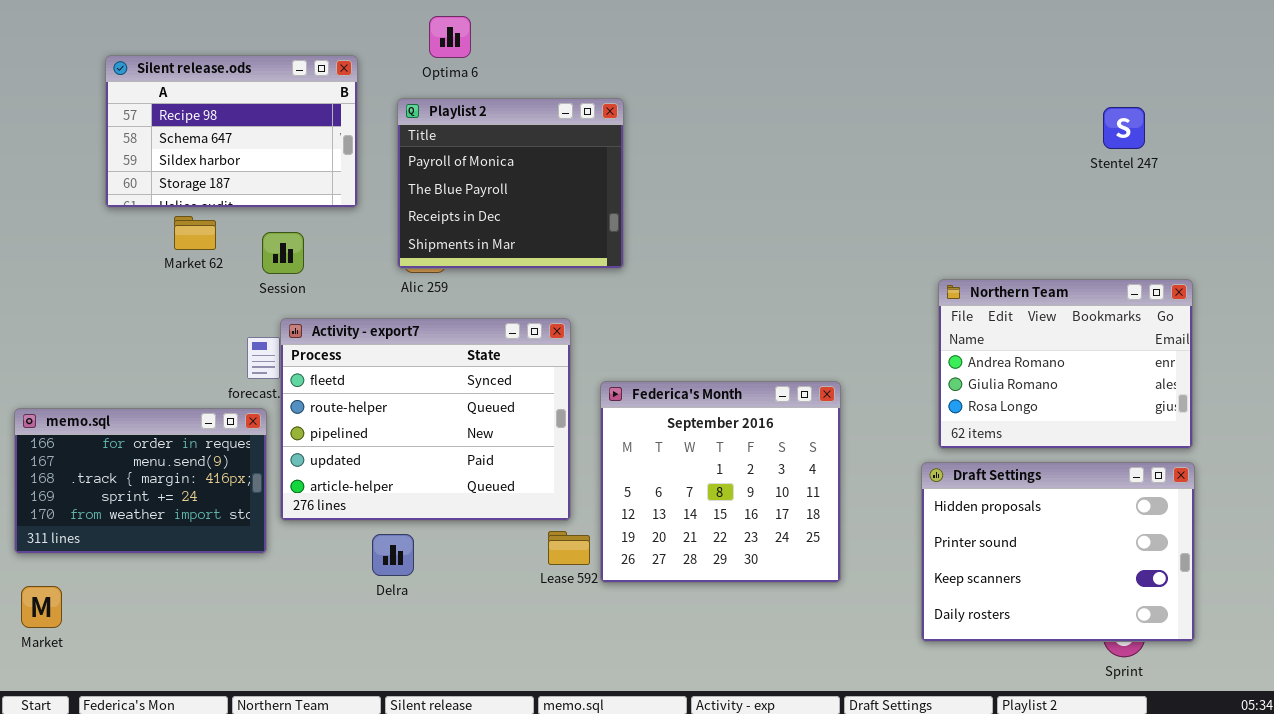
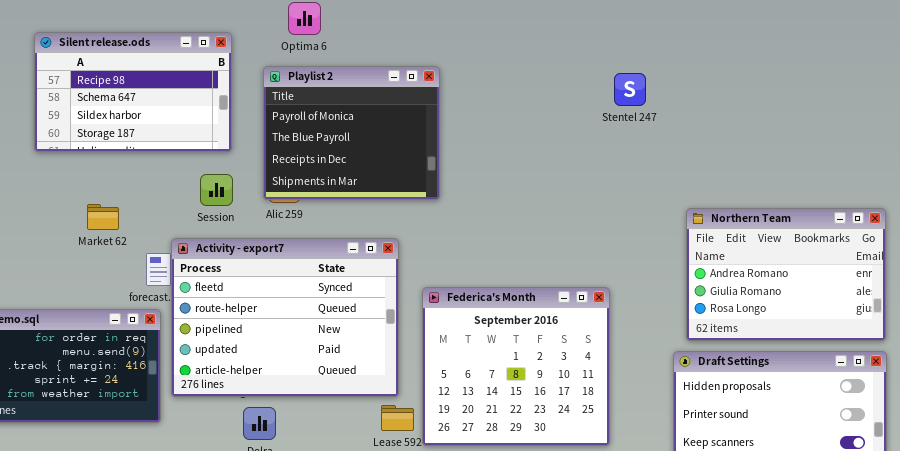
Stentel 247: [1103,107,1145,149] -> [614,73,646,106], moved
Market 62: [174,216,216,250] -> [87,204,119,230], moved
Session: [262,232,304,274] -> [200,174,233,206], moved

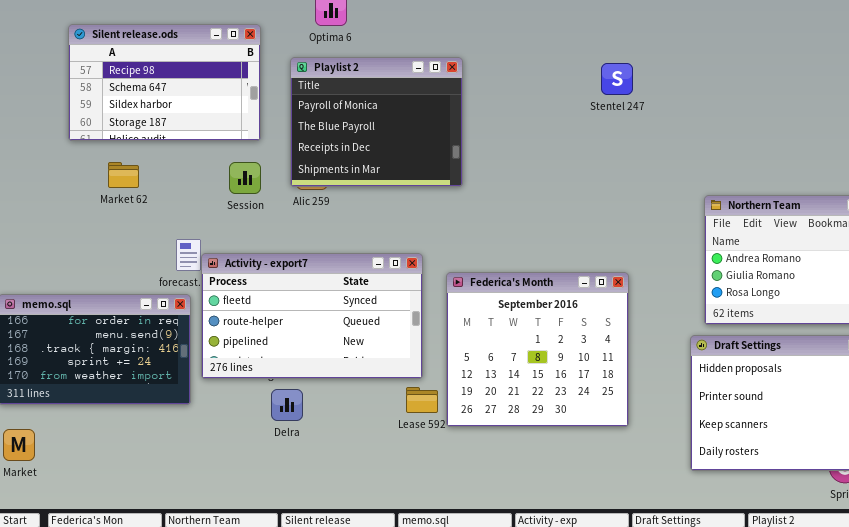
Stentel 247: [614,73,646,106] -> [601,63,633,95], moved
Market 62: [87,204,119,230] -> [108,162,139,188], moved
Activity - export7: [171,238,399,397] -> [201,253,423,379], resized

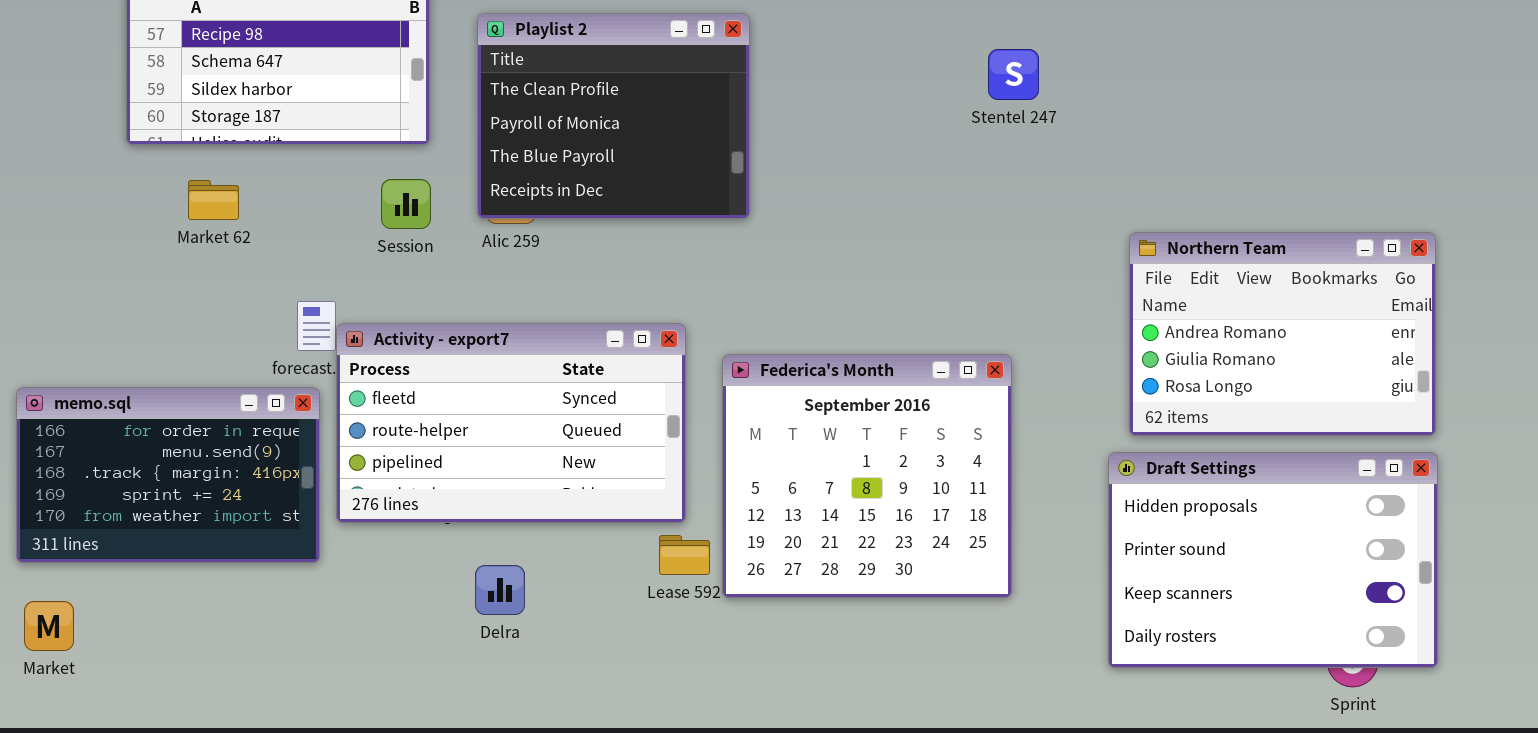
Playlist 2: [290,57,463,187] -> [477,13,750,219], scrolled up 1 row
Stentel 247: [601,63,633,95] -> [988,49,1039,100], moved
Delra: [271,389,303,421] -> [475,565,525,615], moved

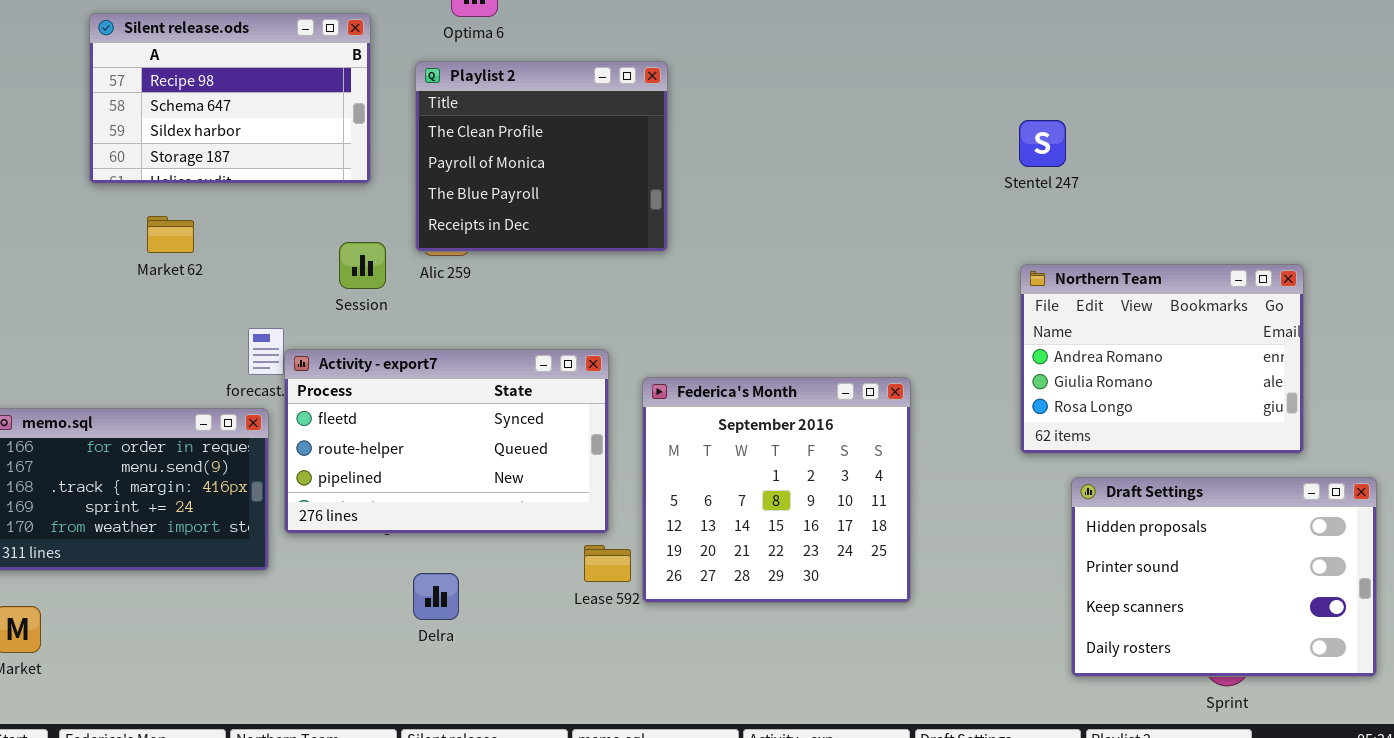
Stentel 247: [988,49,1039,100] -> [1019,120,1066,167], moved
Session: [381,179,431,229] -> [339,242,386,289], moved
Draft Settings: [1108,452,1438,668] -> [1071,477,1377,677], moved

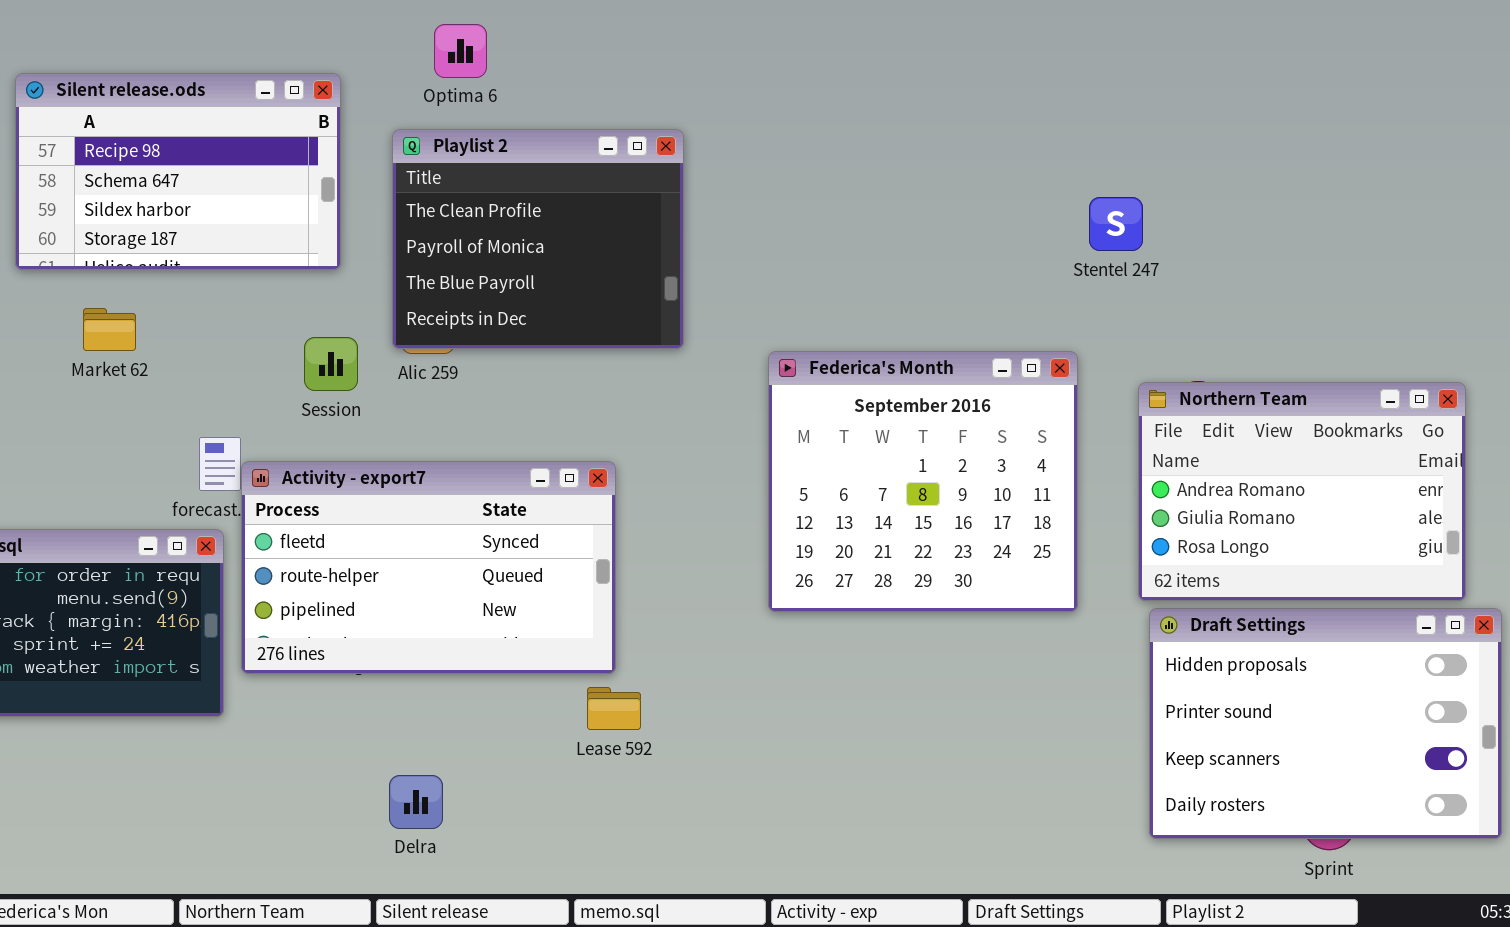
Northern Team: [1020,264,1304,454] -> [1138,382,1466,601], moved
Federica's Month: [642,377,911,603] -> [768,351,1078,612], moved
Delra: [413,573,459,620] -> [389,775,443,829], moved

